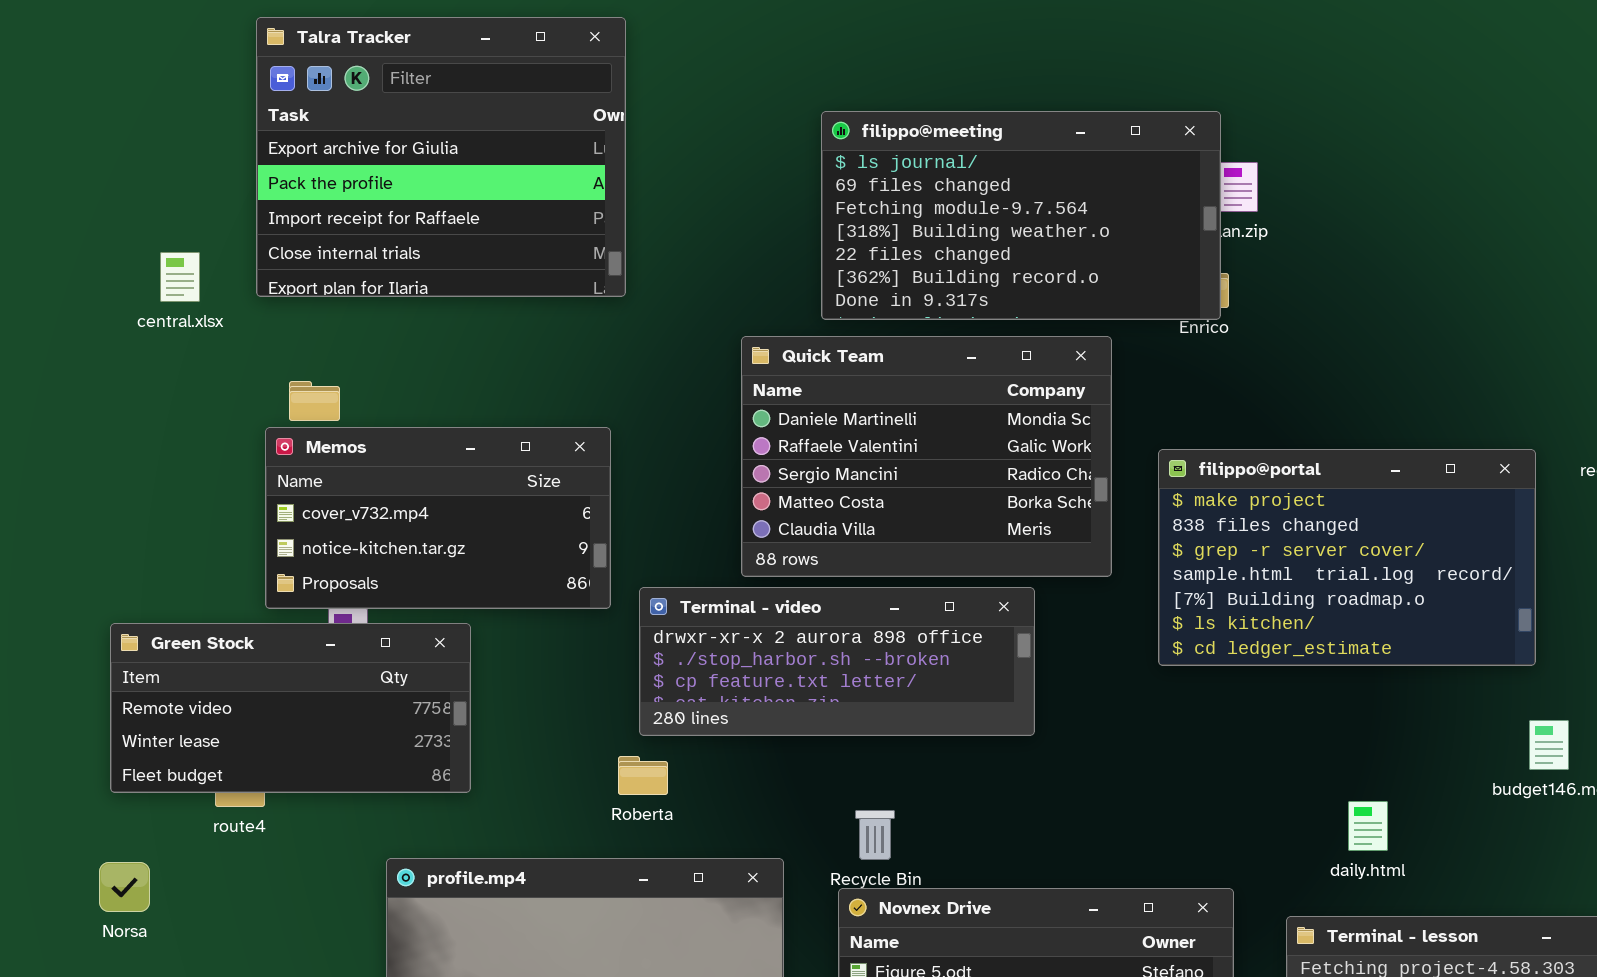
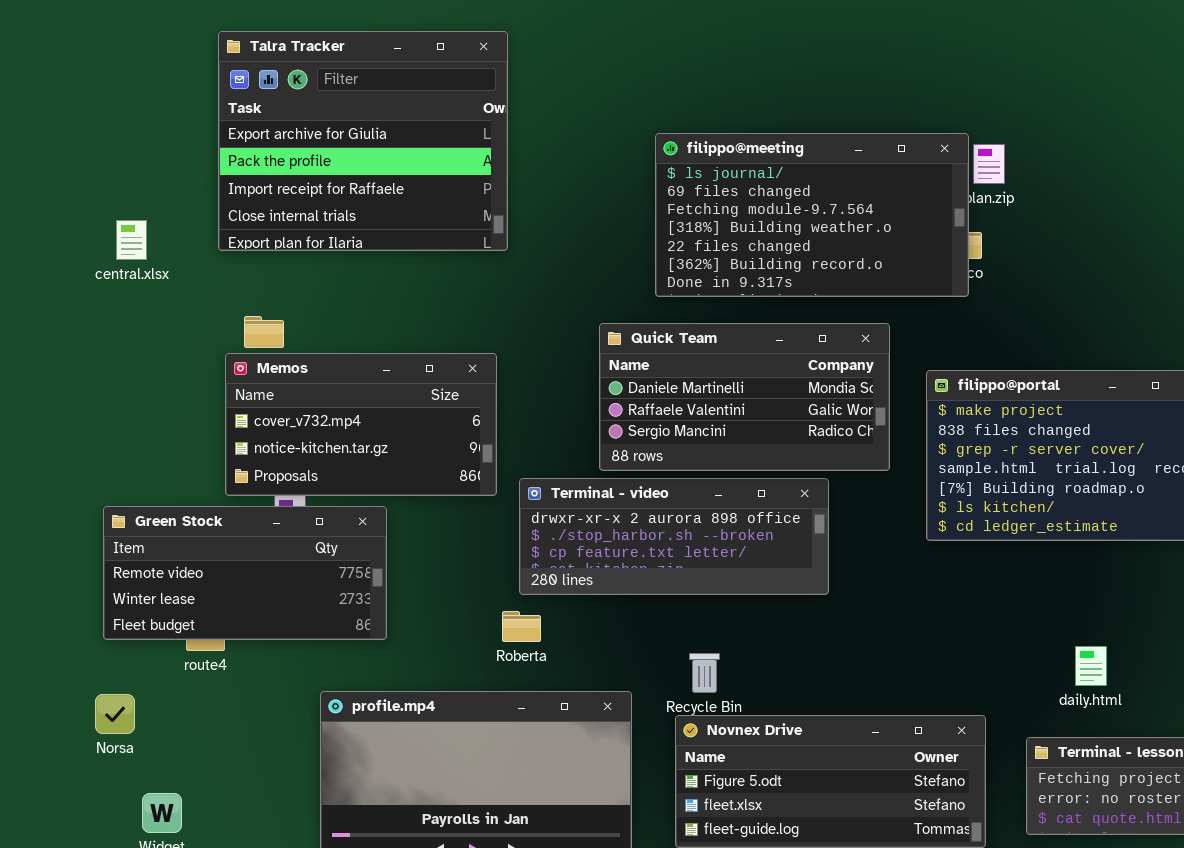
filippo@meeting: [821,111,1221,320] -> [655,133,969,297], moved
central.xlsx: [160,252,200,302] -> [116,220,147,260], moved
Quick Team: [741,336,1112,577] -> [599,323,890,471], resized

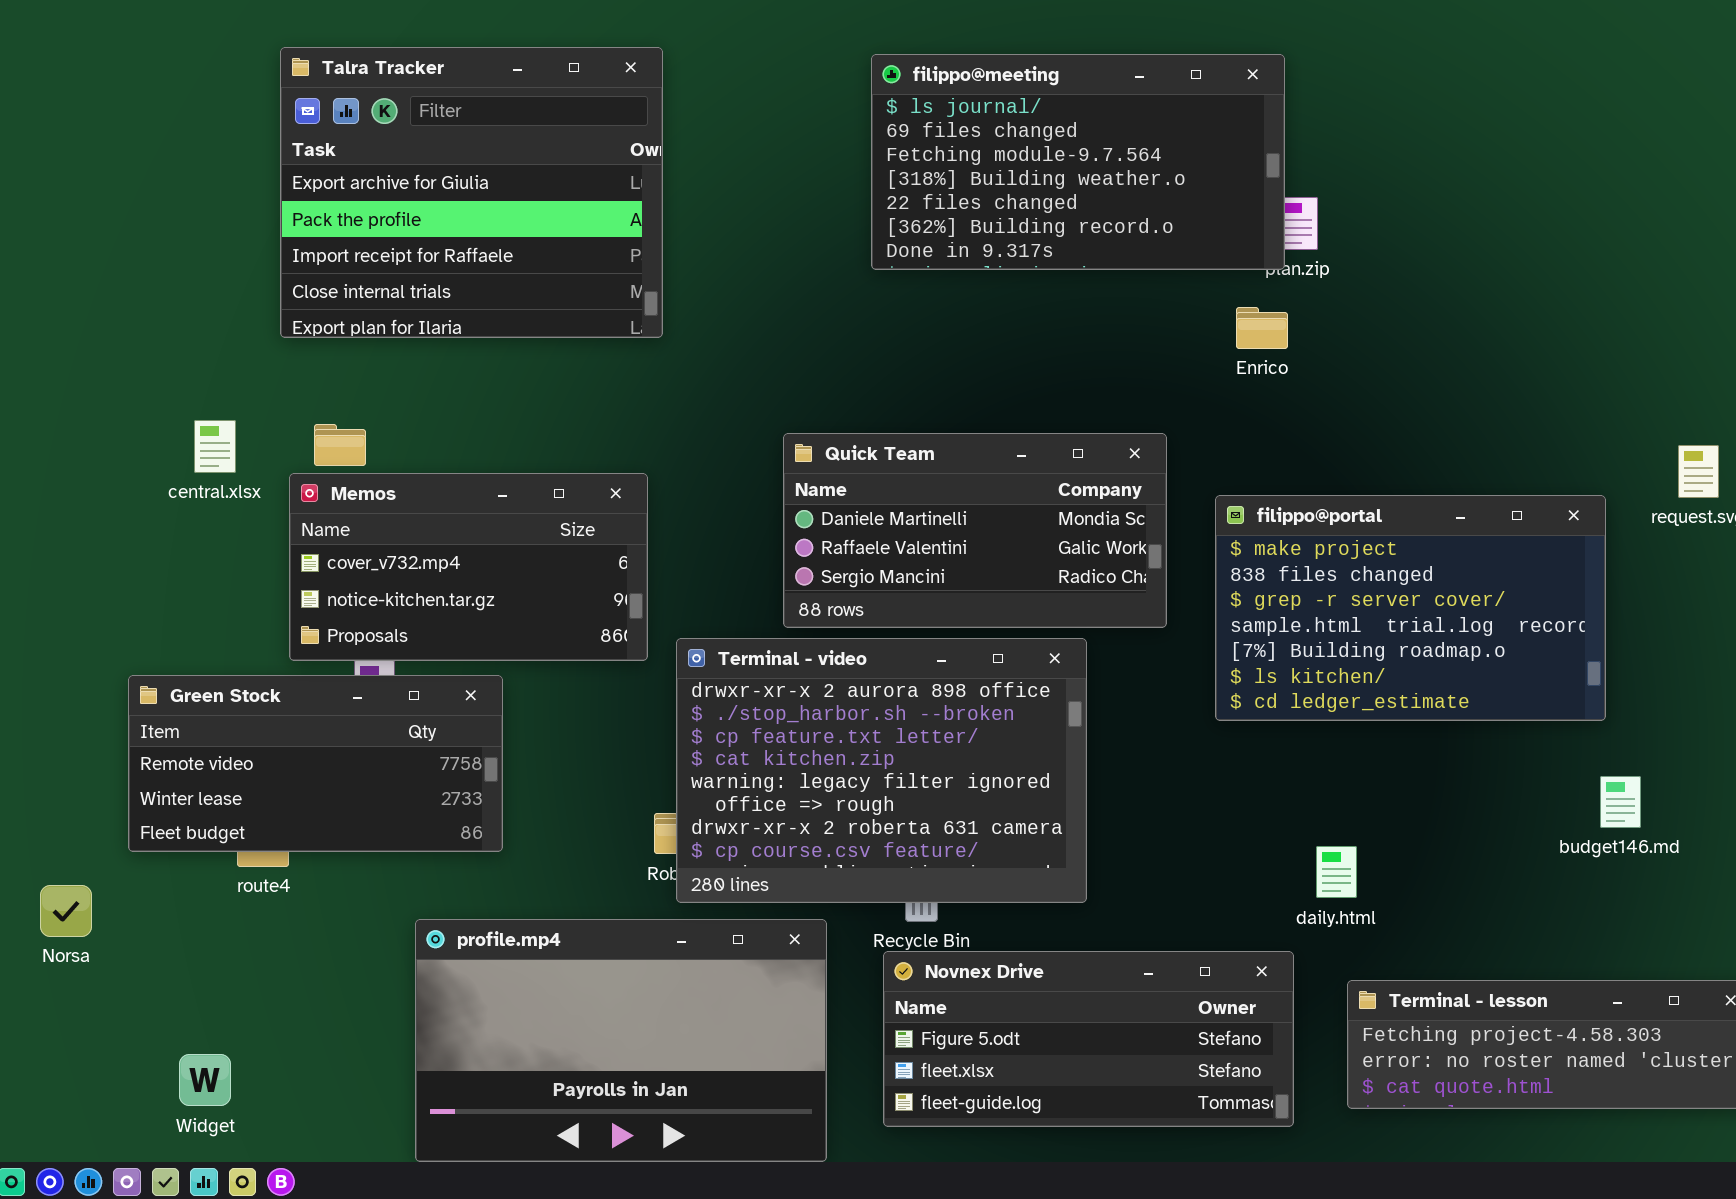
filippo@meeting: [655,133,969,297] -> [871,54,1285,270], moved
central.xlsx: [116,220,147,260] -> [194,420,236,473], moved
Terminal - video: [519,478,829,595] -> [676,638,1087,903], resized
daily.html: [1075,646,1107,686] -> [1316,846,1357,898], moved
Norsa: [95,694,135,734] -> [40,885,92,937], moved

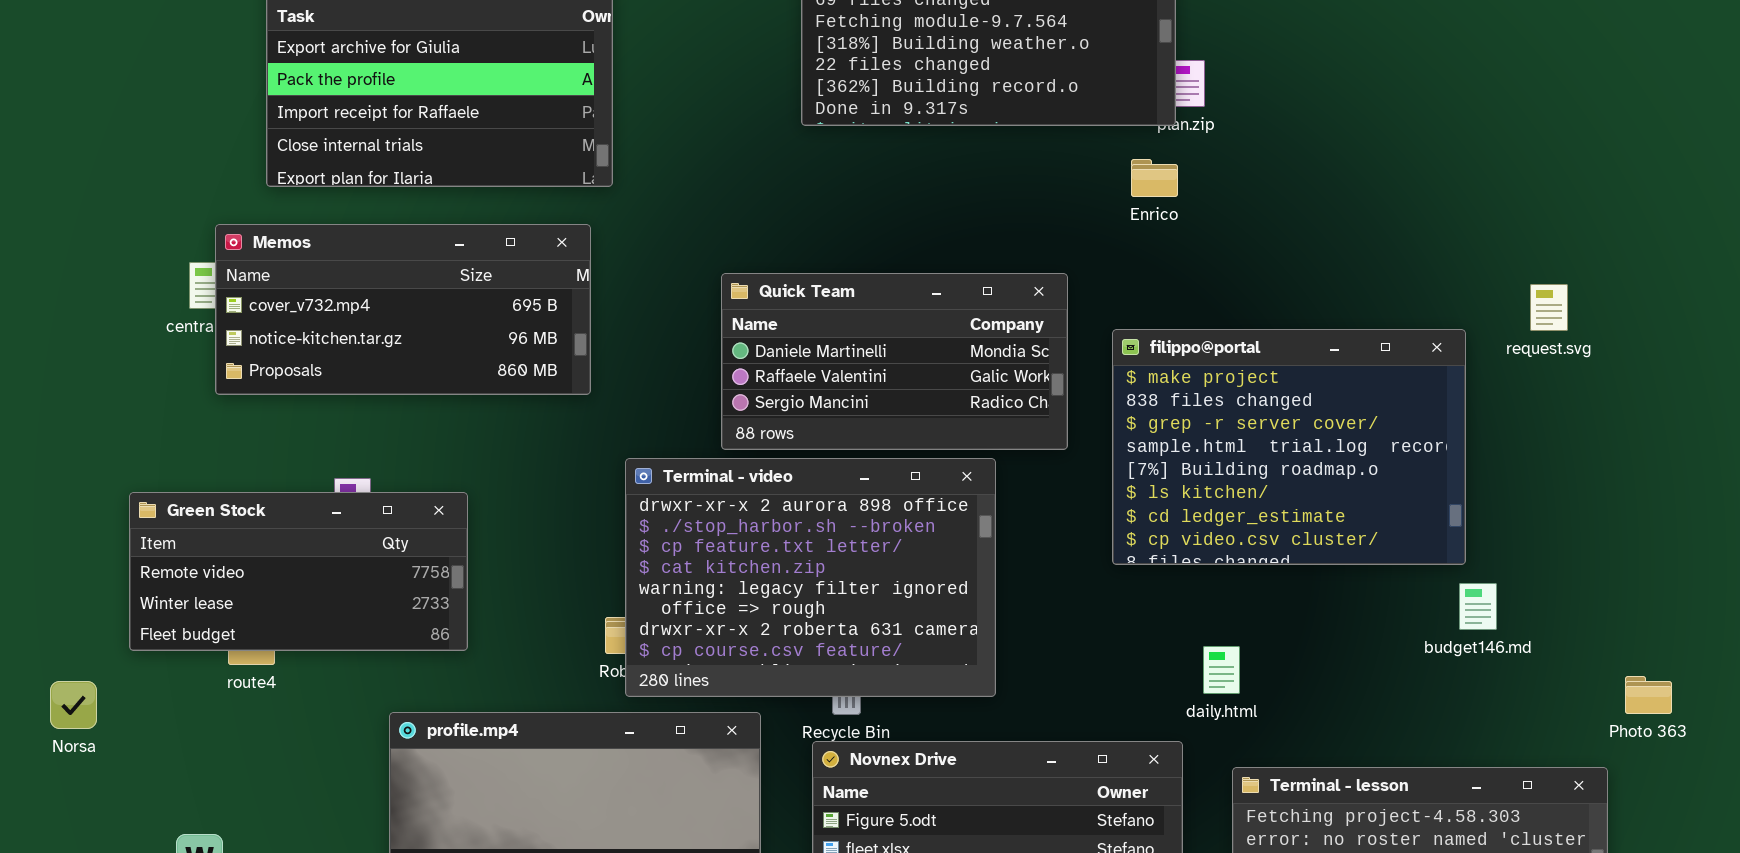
Memos: [289,473,648,661] -> [215,224,591,395], moved, resized
filippo@portal: [1215,495,1606,721] -> [1112,329,1466,565], resized

